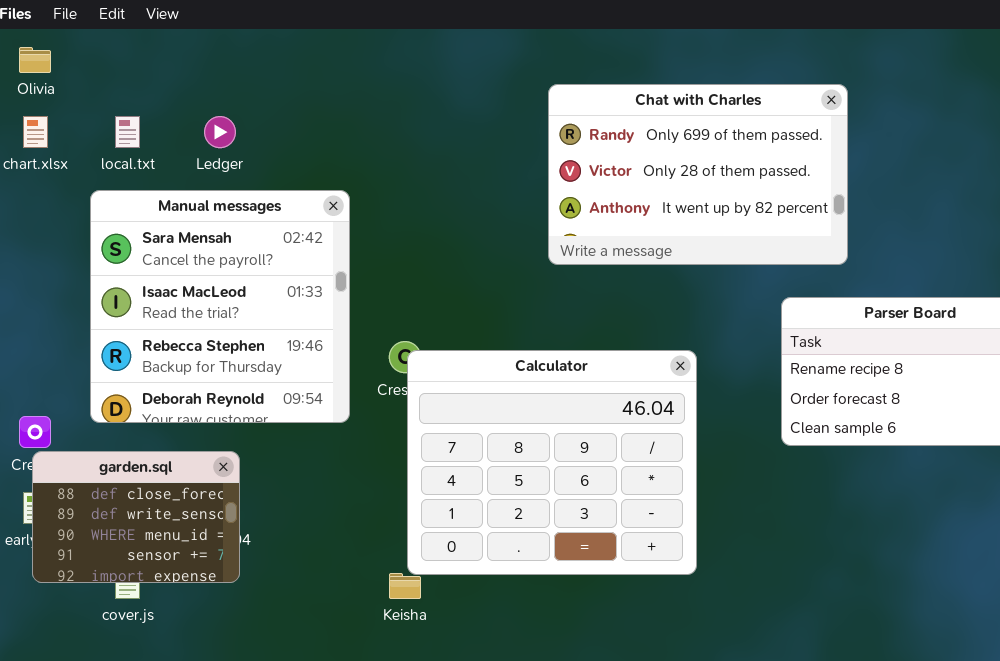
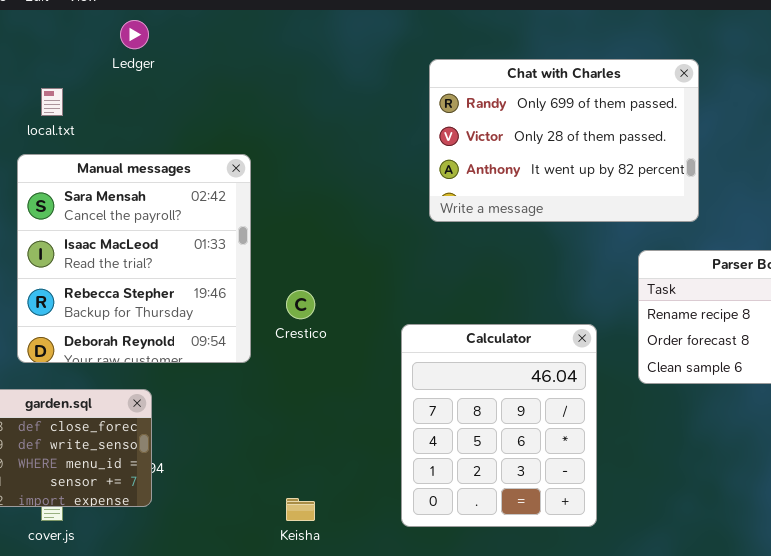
Ledger: [204,116,236,148] -> [120,20,149,49], moved
Calculator: [407,350,697,575] -> [401,324,597,527], moved, resized

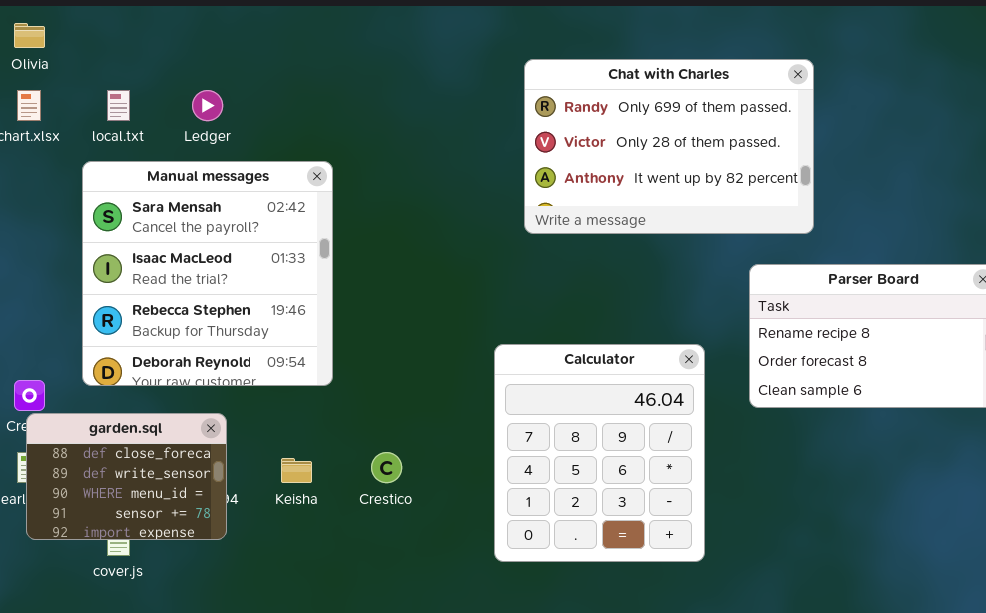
Ledger: [120,20,149,49] -> [192,90,223,121], moved
Crestico: [286,290,315,319] -> [371,452,402,483], moved
Keisha: [286,498,315,521] -> [281,458,312,483], moved

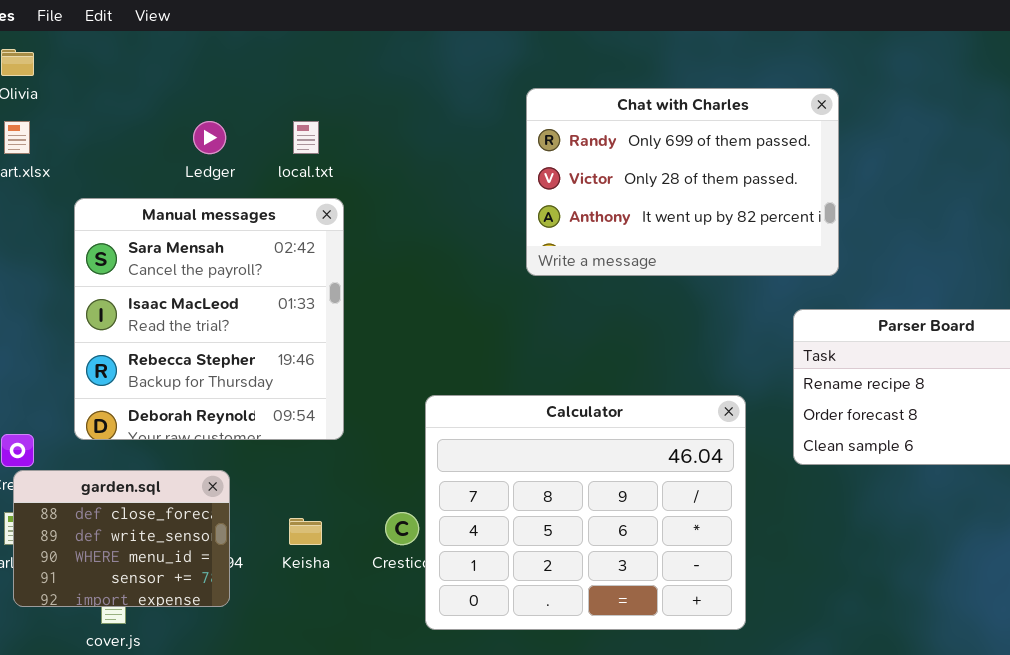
Chat with Charles: [524,59,814,234] -> [526,88,839,276], moved
local.txt: [107,90,130,121] -> [293,121,319,154], moved
Calculator: [494,344,705,562] -> [425,395,746,630], resized

